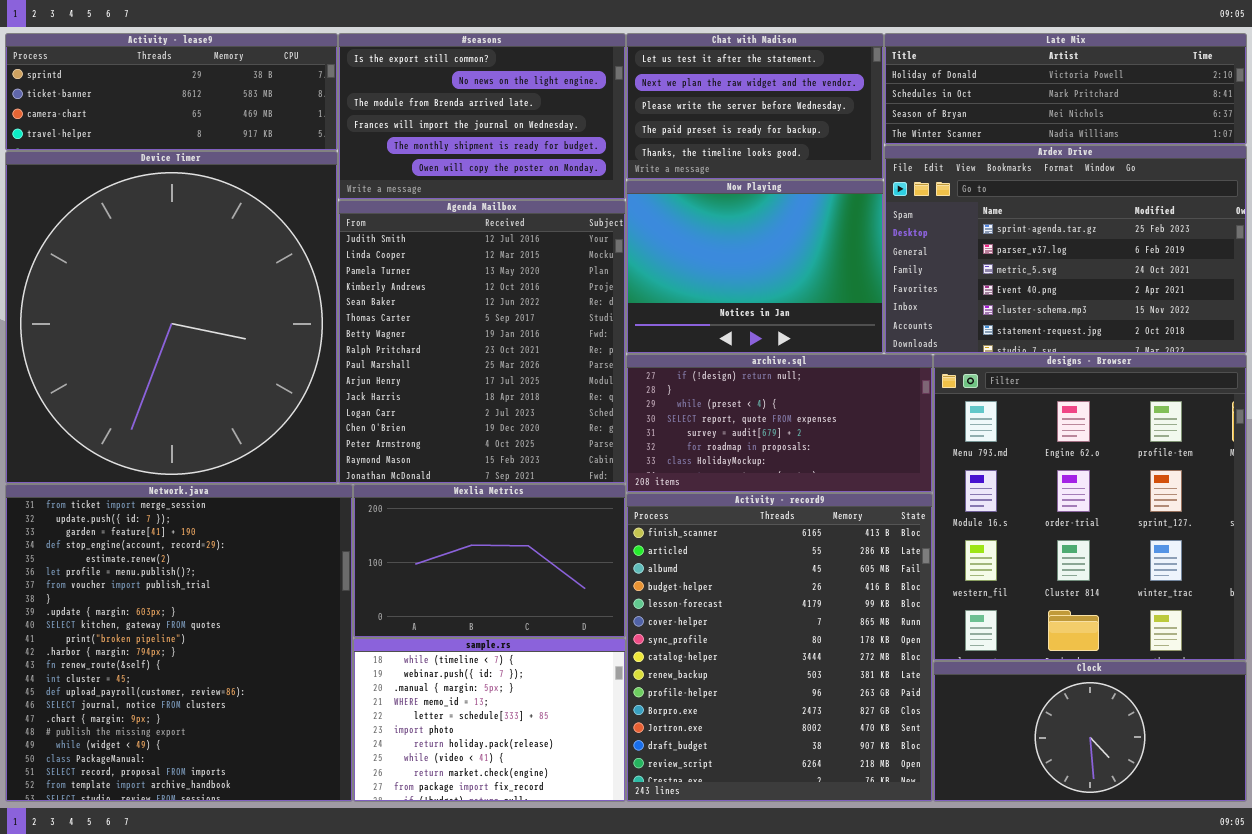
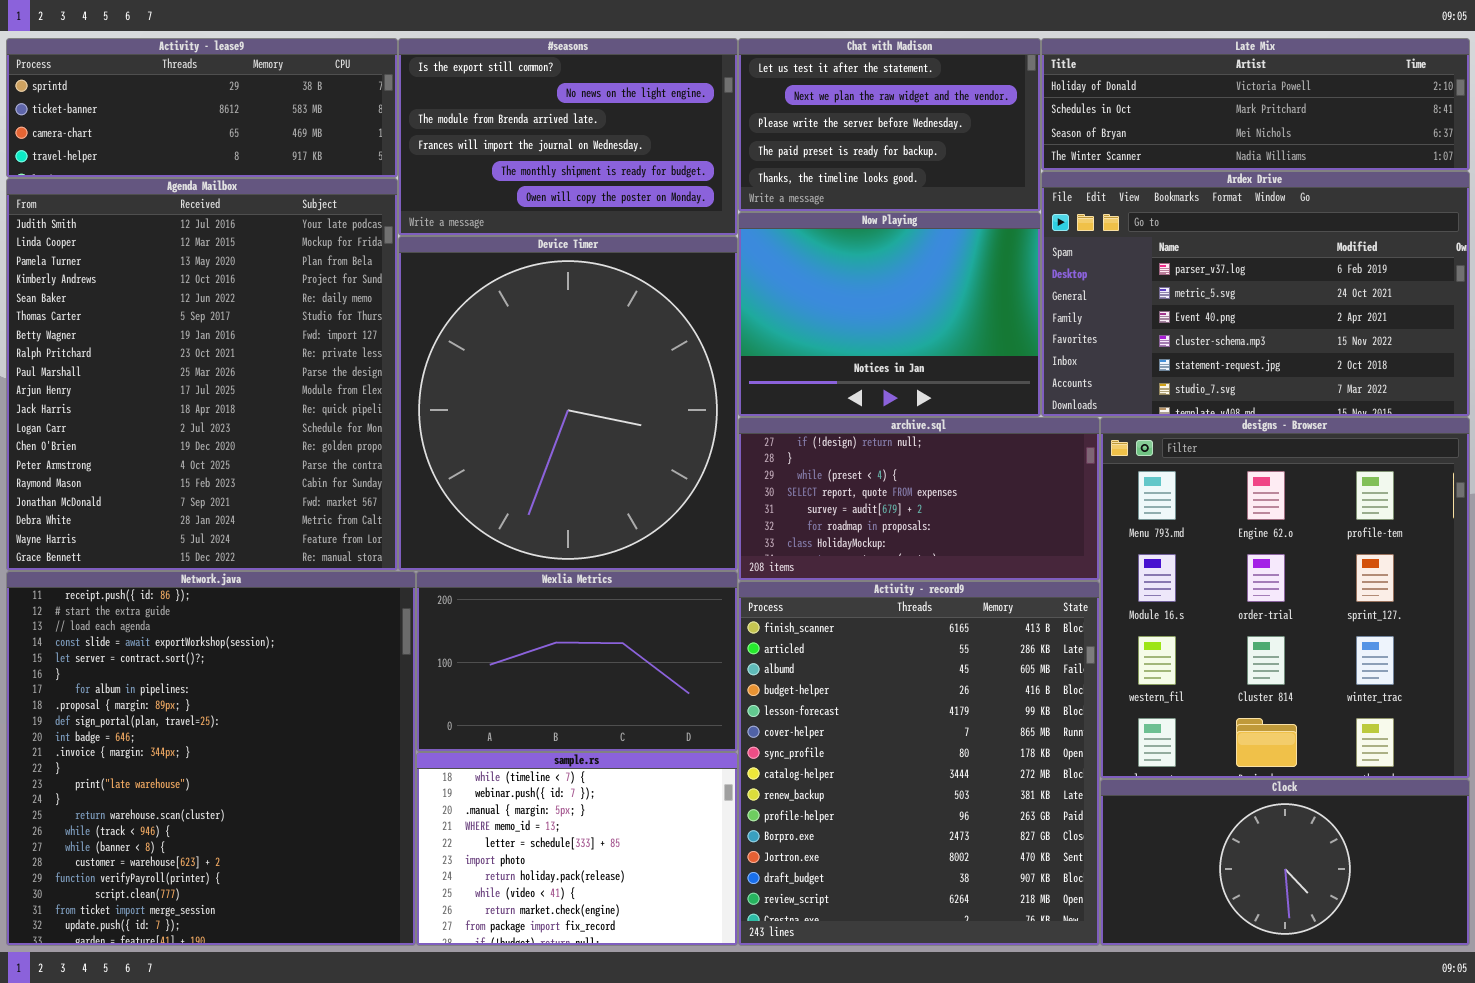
Ardex Drive: [884,145,1247,354] -> [1041,171,1470,417], scrolled down 1 row
Device Timer: [5,151,338,484] -> [398,236,738,571], moved, resized
Agenda Mailbox: [338,200,626,484] -> [6,178,398,571], moved, resized
Network.java: [5,484,353,802] -> [6,571,416,946], scrolled up 20 rows

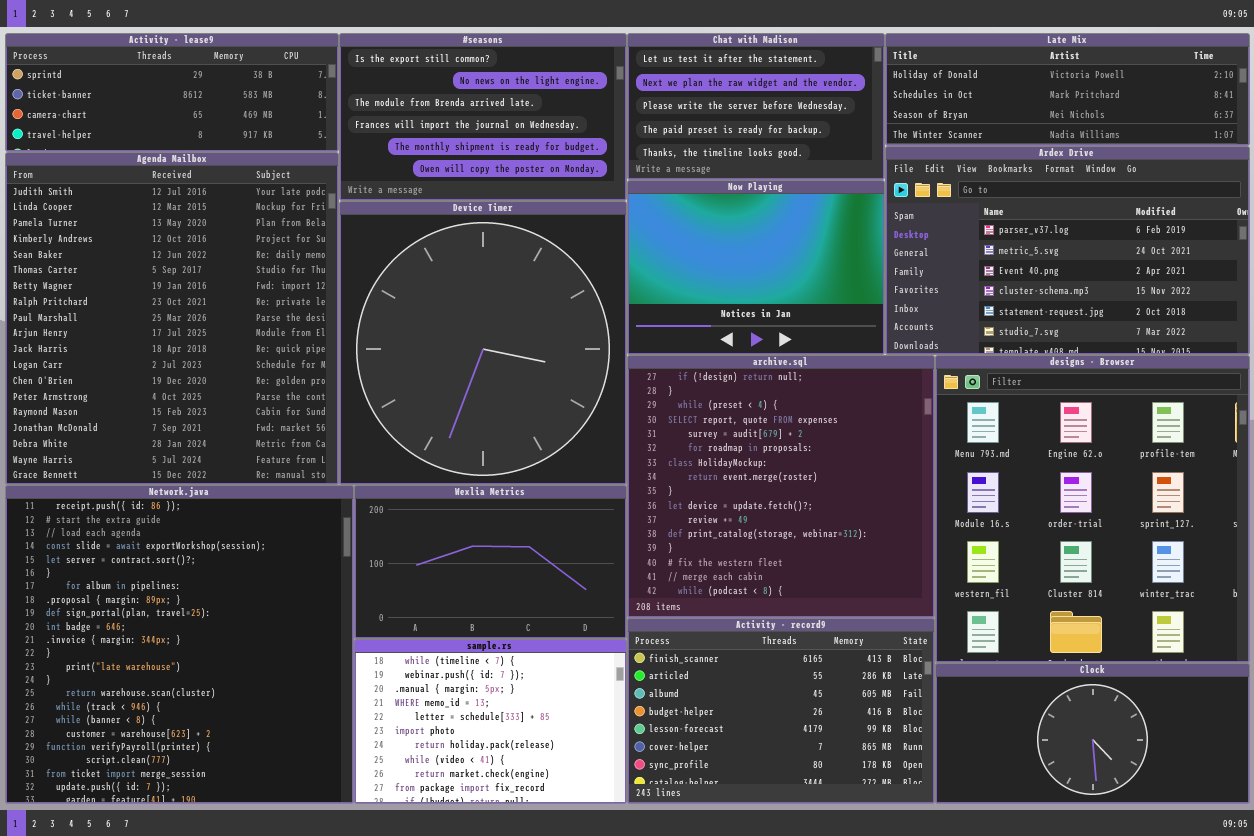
archive.sql: [738,417,1100,581] -> [627,355,935,618], resized
Activity - record9: [738,581,1100,946] -> [627,618,935,804], resized

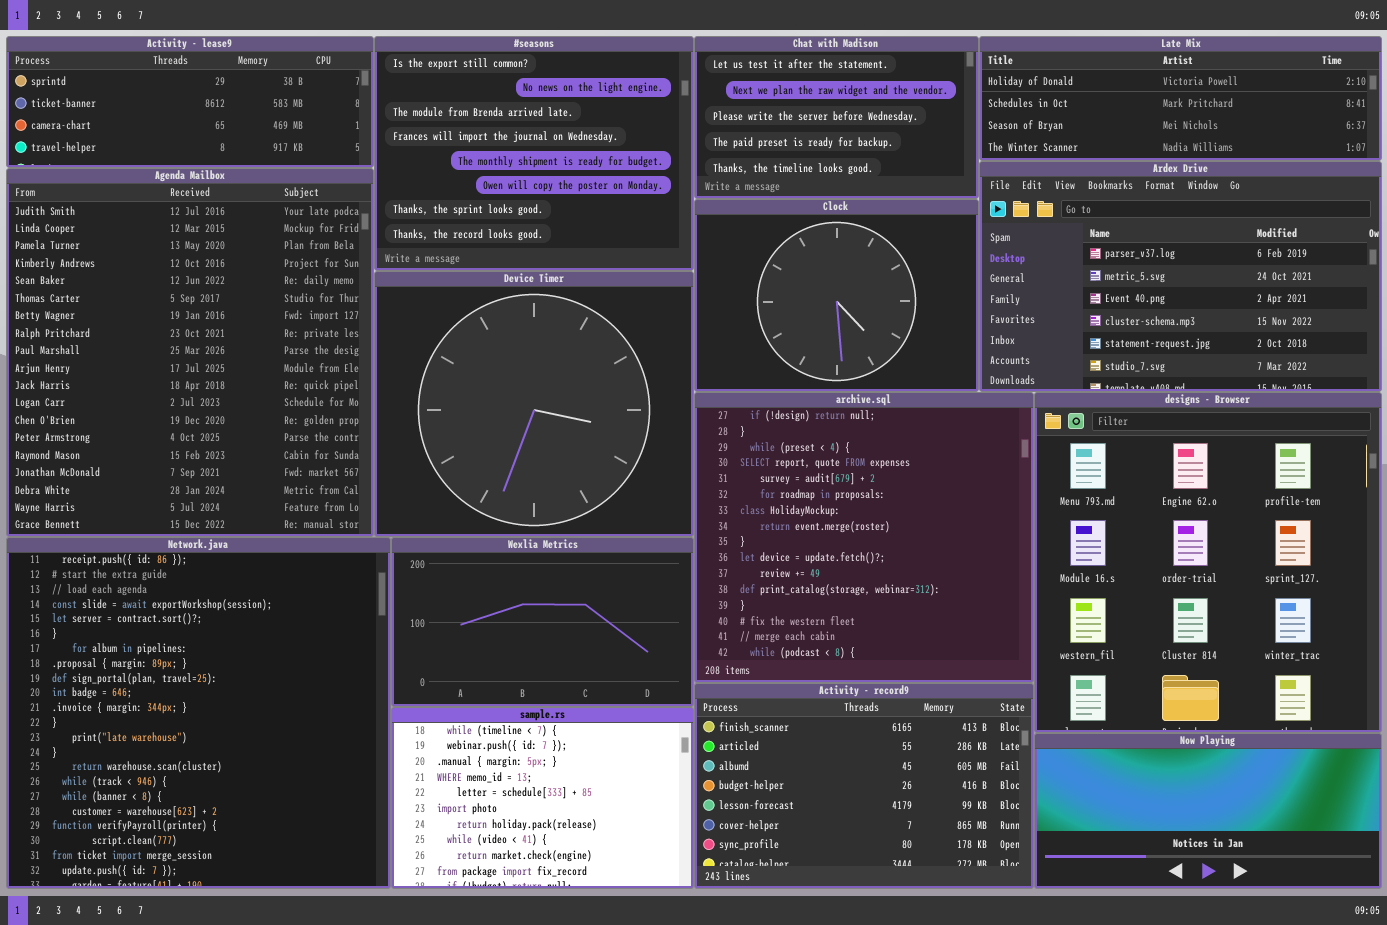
#seasons: [339,33,627,201] -> [374,36,694,271], resized
Now Playing: [627,180,885,355] -> [1034,733,1382,889], moved, resized
Device Timer: [339,201,627,485] -> [374,271,694,537], resized
Clock: [935,663,1250,804] -> [694,199,979,392], moved, resized

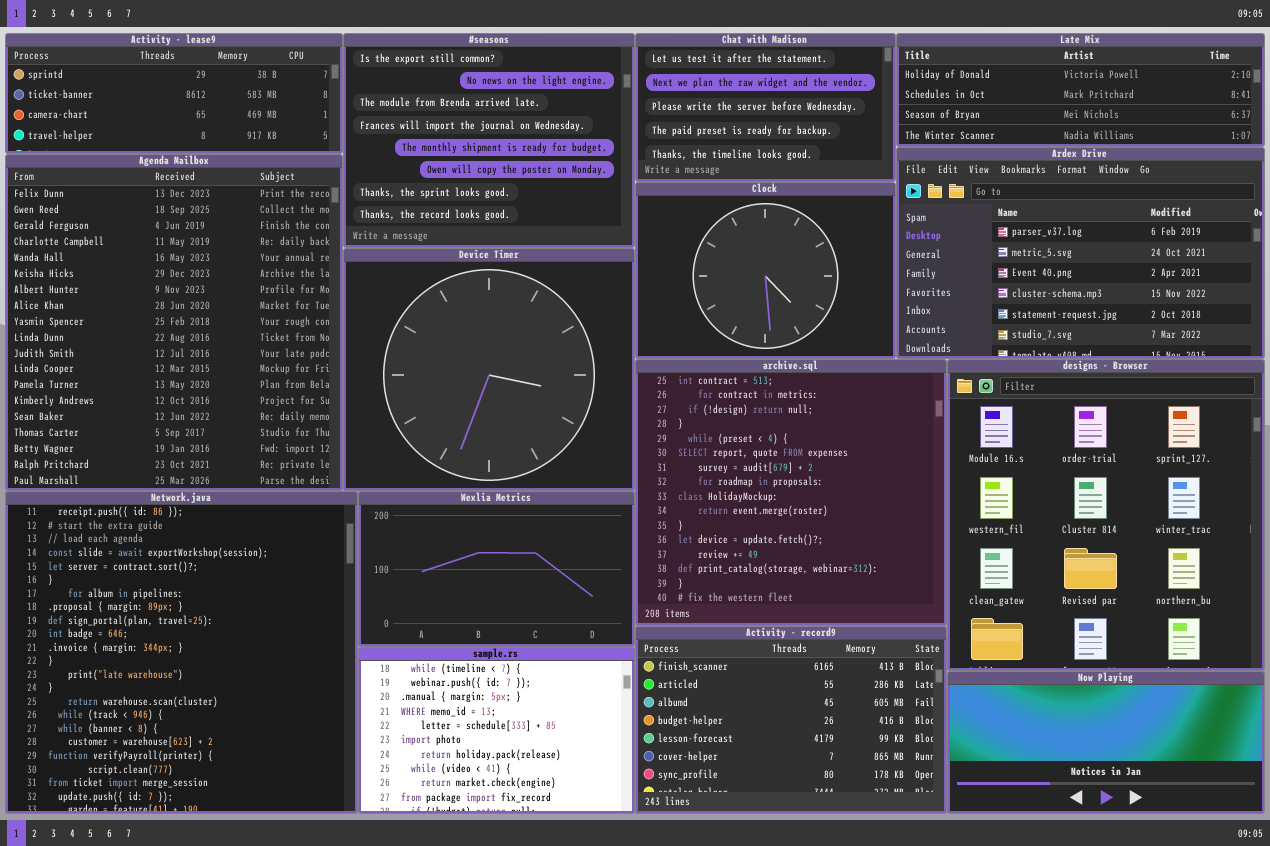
Agenda Mailbox: [6,168,374,537] -> [5,154,343,491], scrolled up 10 rows
archive.sql: [694,392,1034,683] -> [635,359,947,626], scrolled up 2 rows
designs - Browser: [1034,392,1382,733] -> [947,359,1265,671], scrolled down 1 row

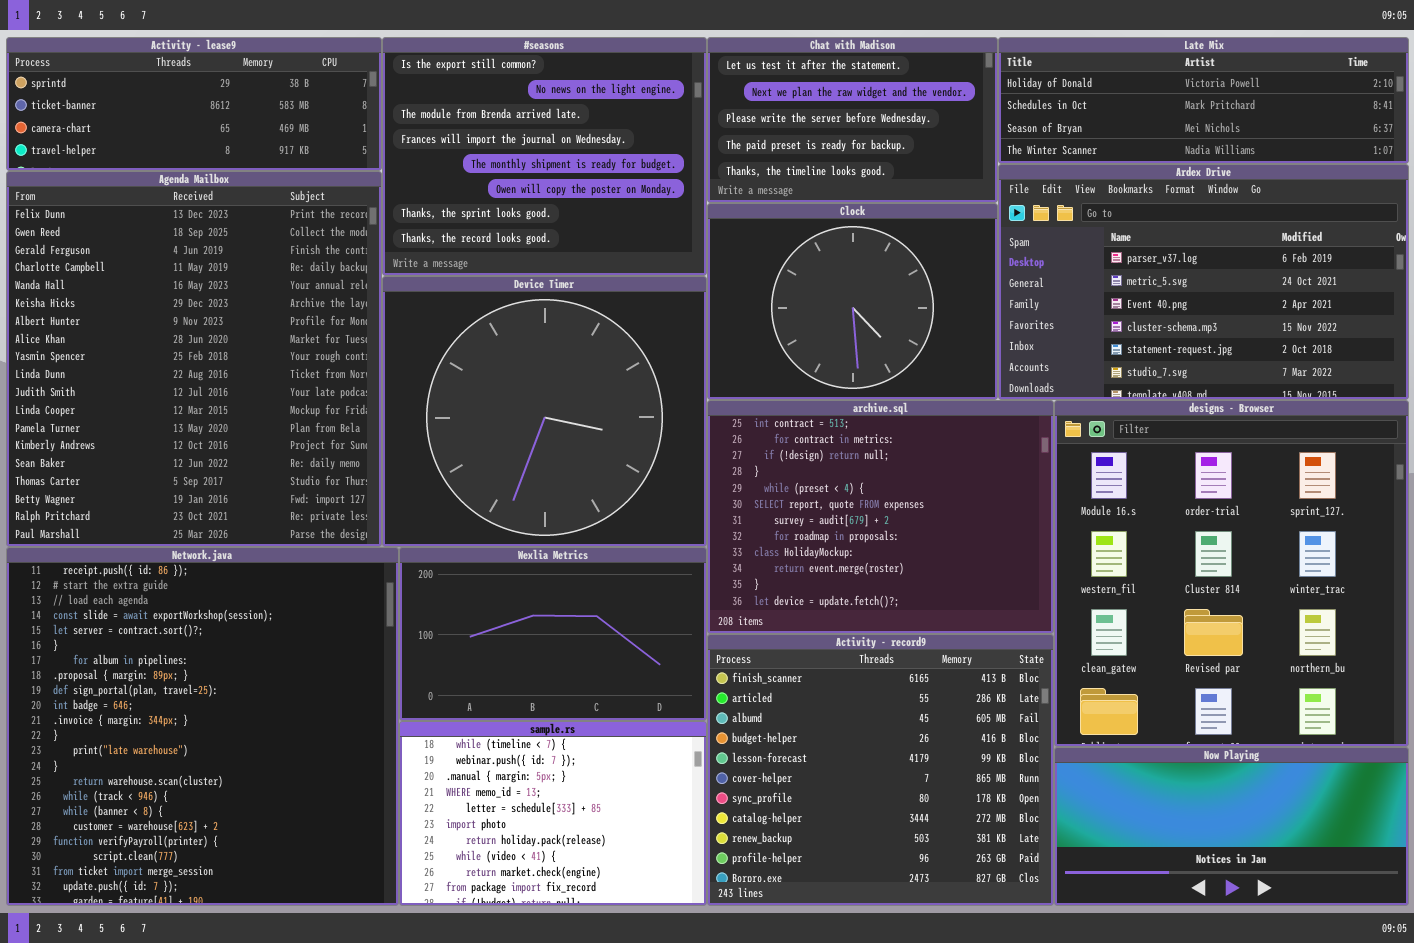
archive.sql: [635,359,947,626] -> [707,400,1054,634], resized
Activity - record9: [635,626,947,814] -> [707,634,1054,906], resized

